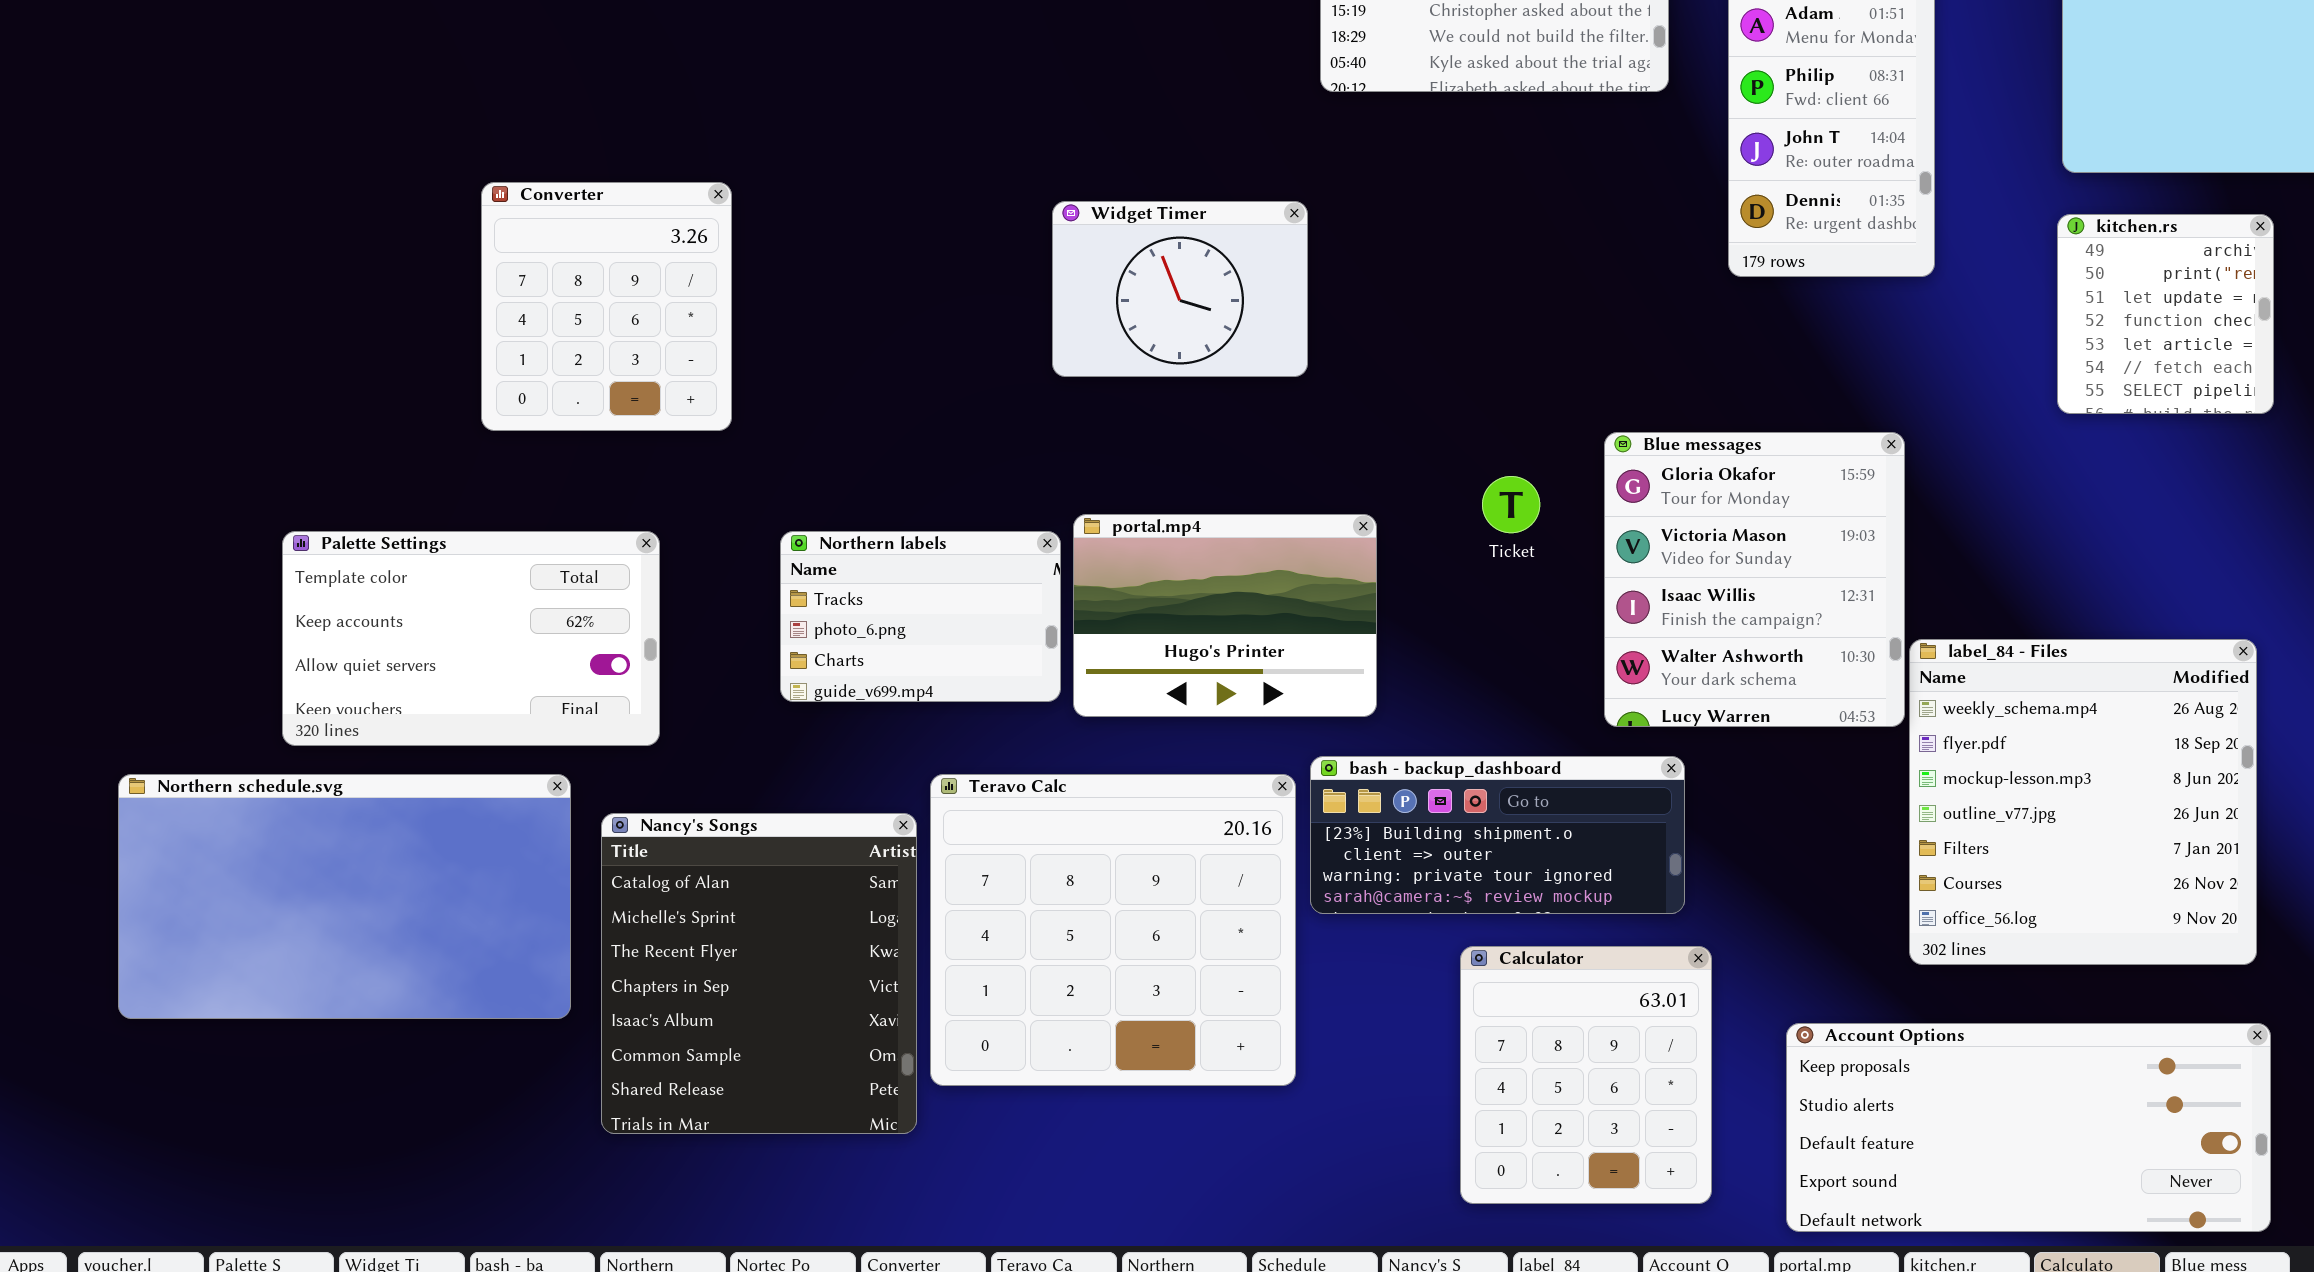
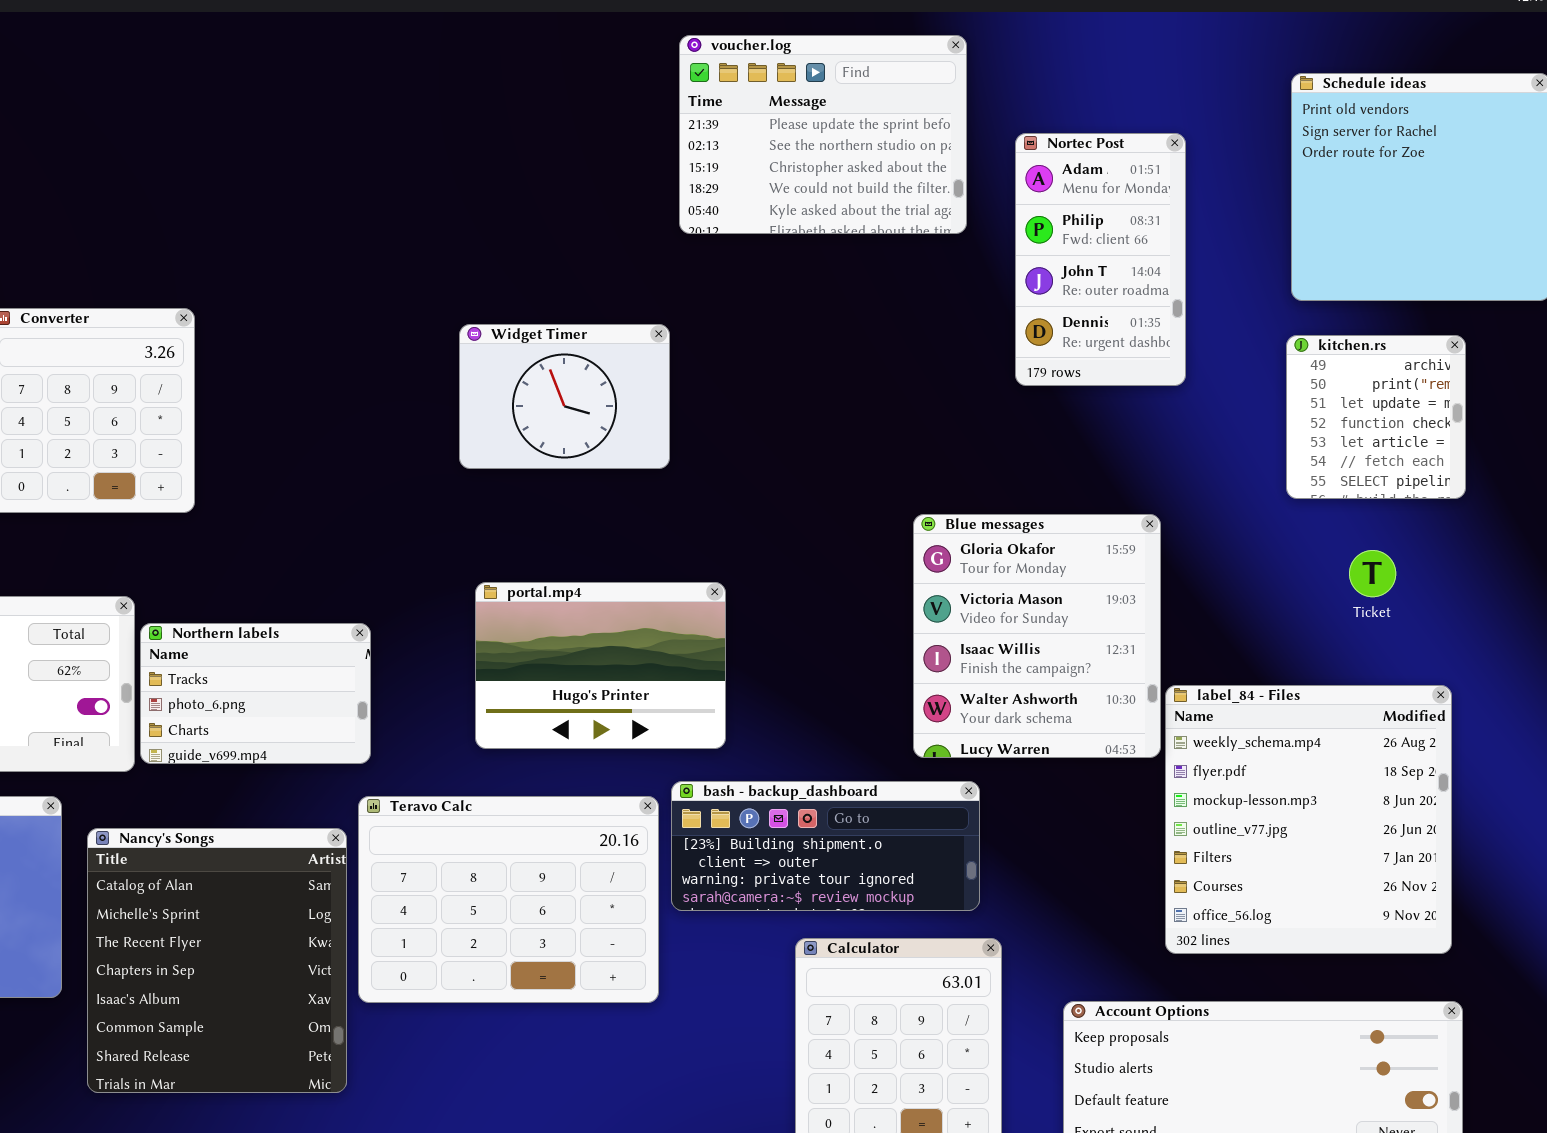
Ticket: [1482,476,1540,533] -> [1349,550,1396,597], moved
Northern labels: [780,531,1061,702] -> [140,623,371,764], moved
Teravo Calc: [930,774,1296,1086] -> [358,796,659,1003], resized

